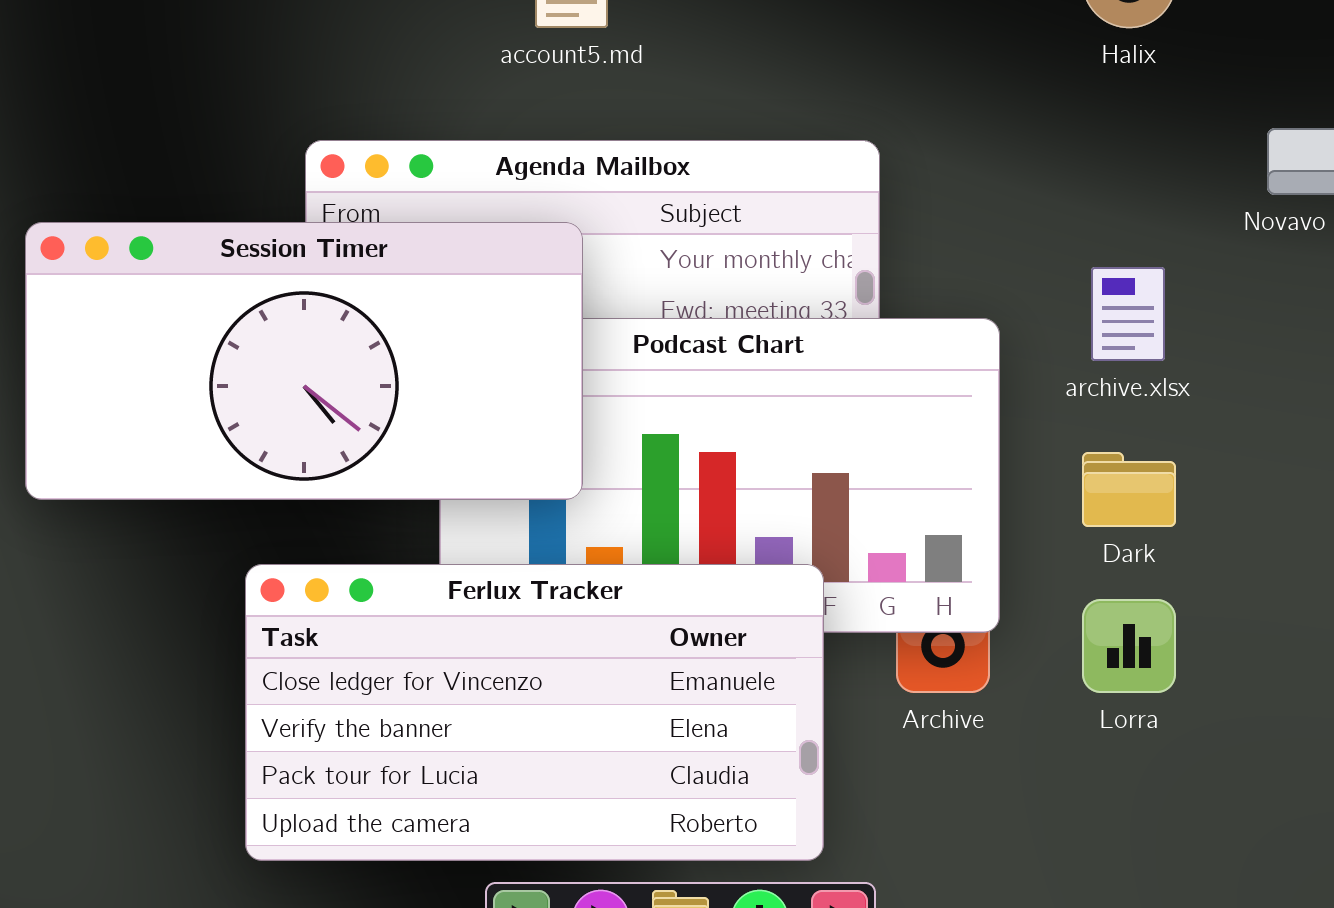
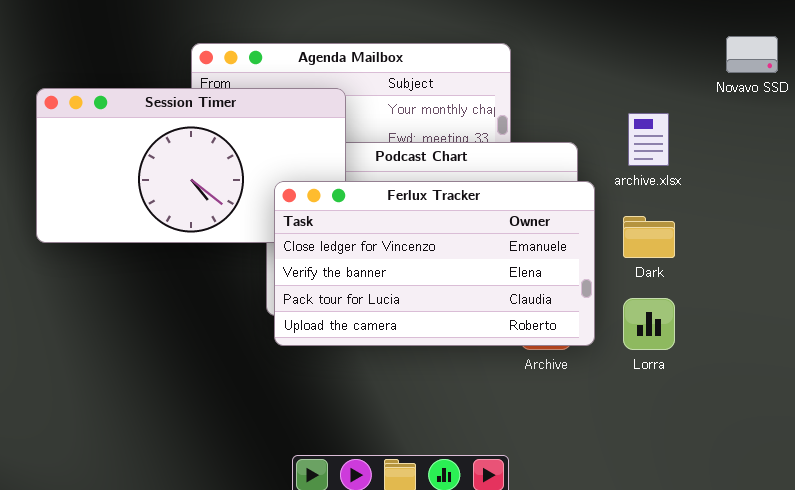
Ferlux Tracker: [245,564,824,861] -> [274,181,595,346], moved

